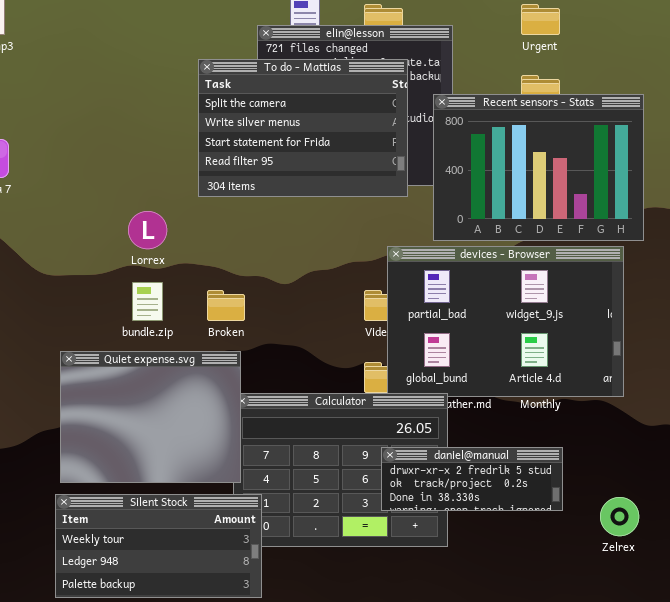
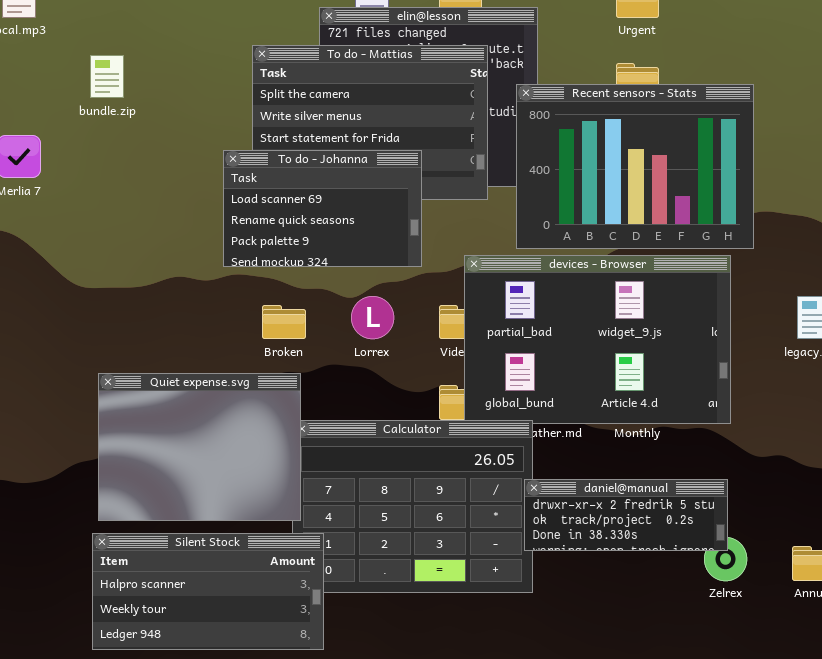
To do - Johanna: none -> [223,150,422,267], opened
Lorrex: [128,211,167,249] -> [351,296,394,339], moved
bundle.zip: [132,282,163,321] -> [90,55,124,98], moved
daniel@manual: [381,447,563,511] -> [524,479,728,551], moved
Silent Stock: [55,494,262,598] -> [92,533,324,650], scrolled up 1 row

